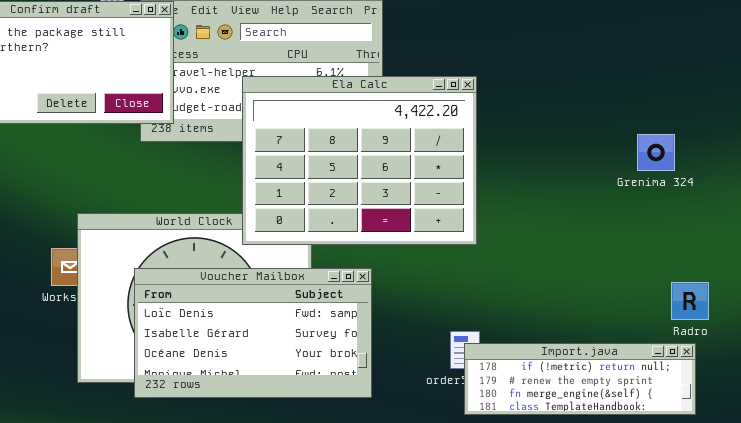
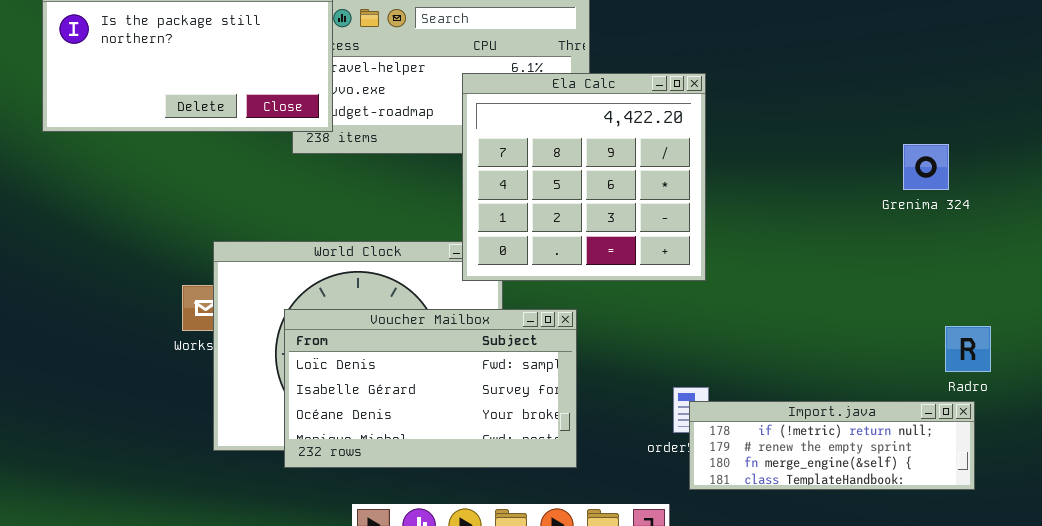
Ela Calc: [242,76,477,245] -> [462,73,706,281], resized

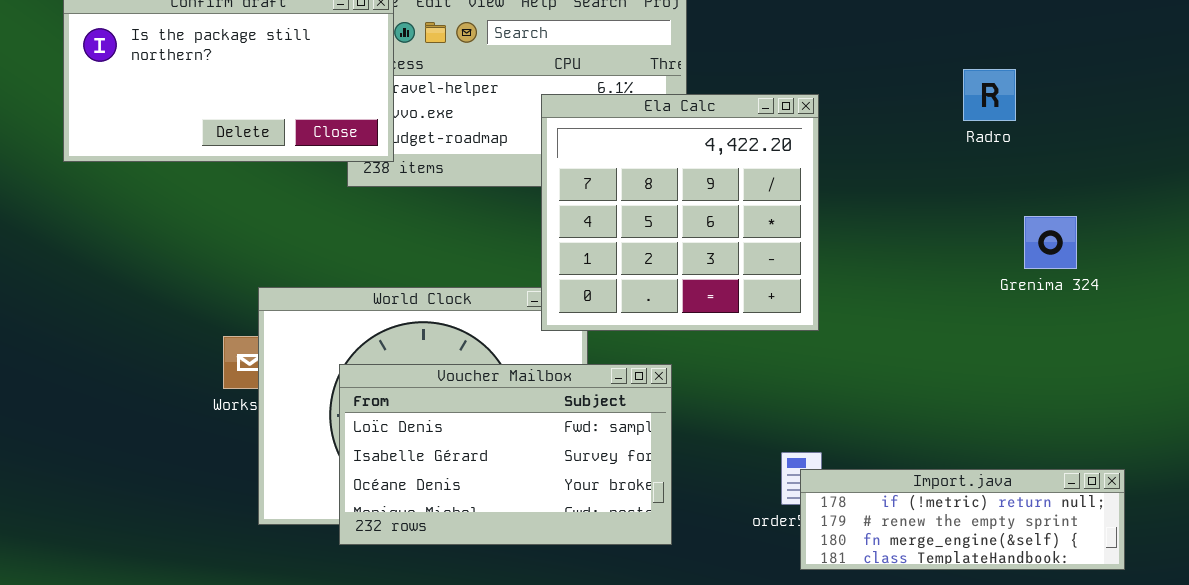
Grenima 324: [903,144,949,190] -> [1024,216,1077,269], moved
Radro: [945,326,991,372] -> [963,69,1016,121], moved

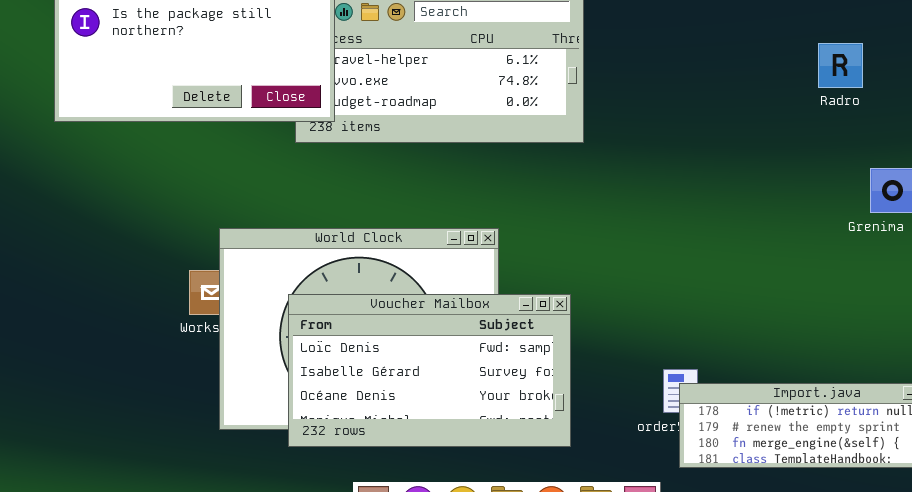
Ela Calc: [541,94,819,331] -> none, closed

